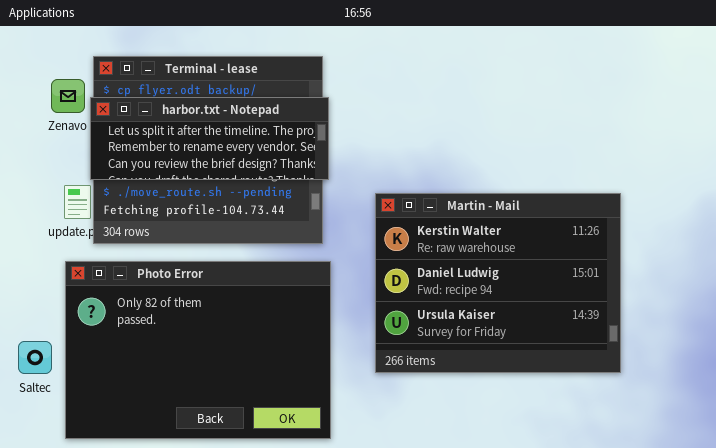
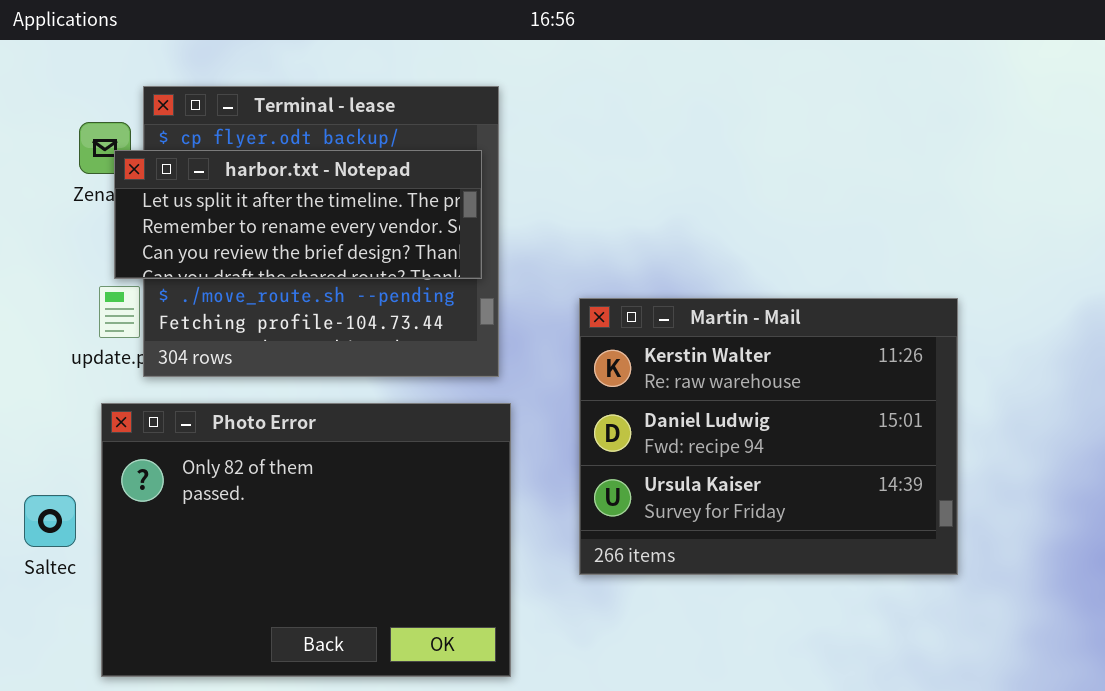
harbor.txt - Notepad: [90,97,329,180] -> [114,150,482,279], moved
Saltec: [18,341,52,374] -> [24,495,76,547], moved

